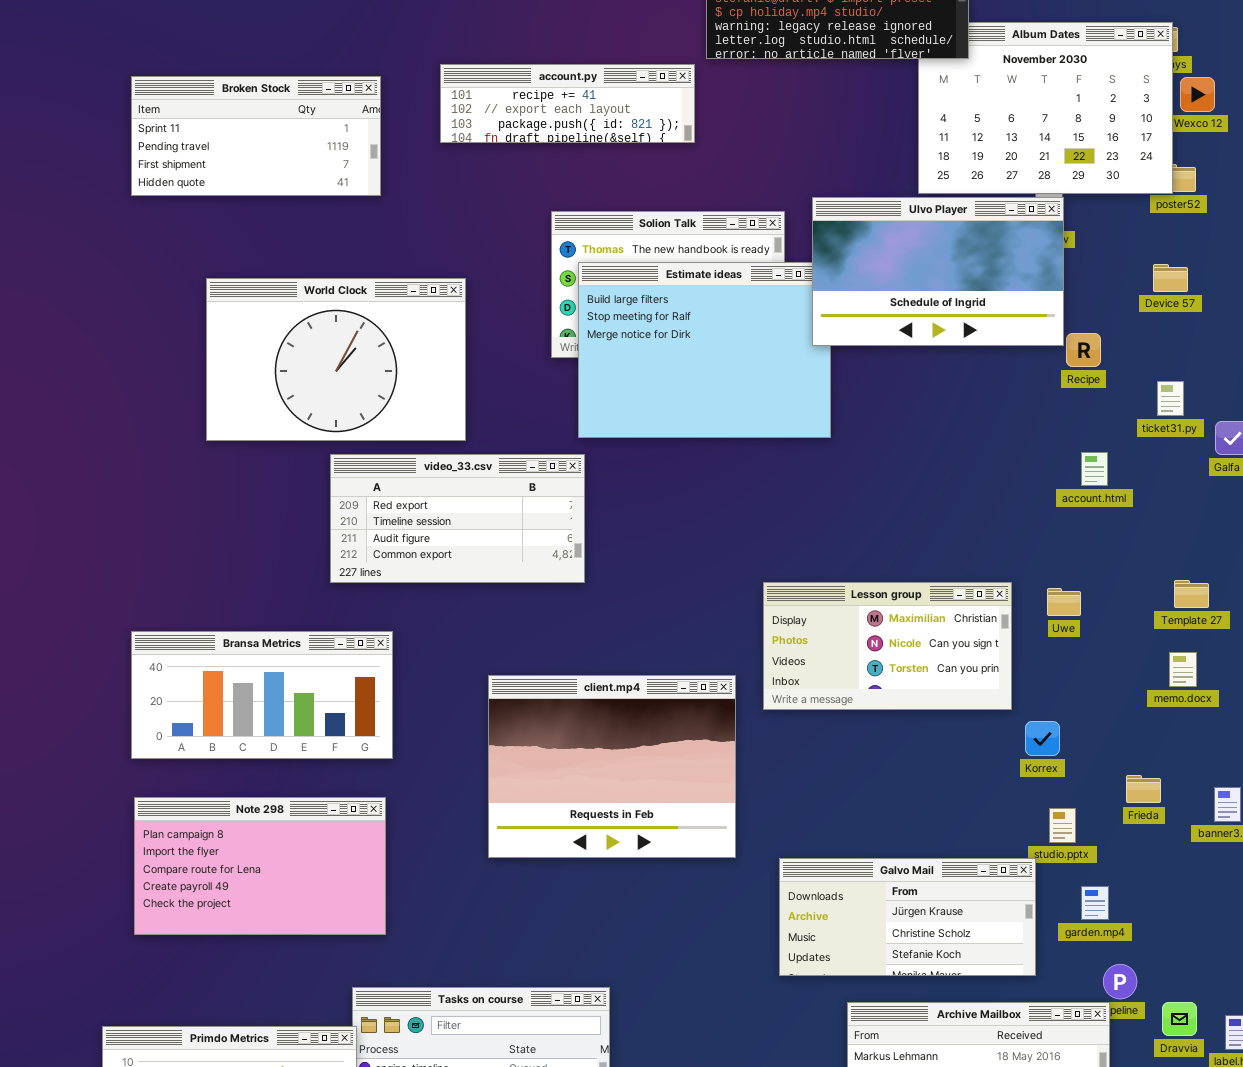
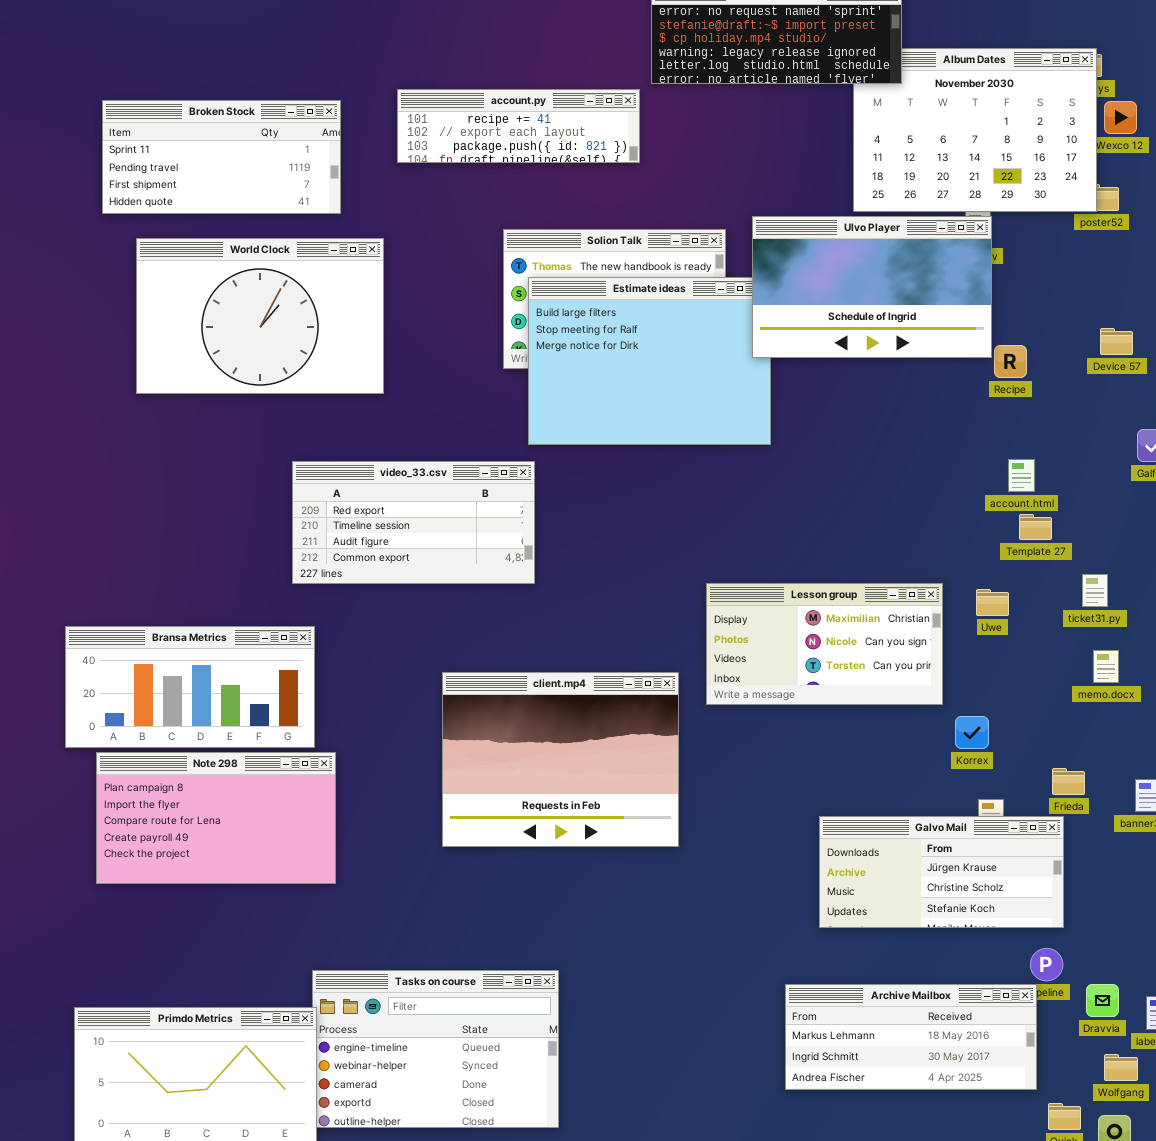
Device 57: [1153,264,1188,292] -> [1100,328,1133,355], moved
World Clock: [206,278,466,441] -> [136,238,384,394], moved
ticket31.py: [1157,381,1184,416] -> [1082,574,1108,607], moved
Template 27: [1174,580,1209,608] -> [1019,514,1052,540], moved
Bransa Metrics: [131,631,393,759] -> [65,626,315,748], moved
Note 298: [134,797,386,935] -> [96,752,336,884], moved
Galvo Mail: [779,858,1036,976] -> [819,816,1064,928], moved

